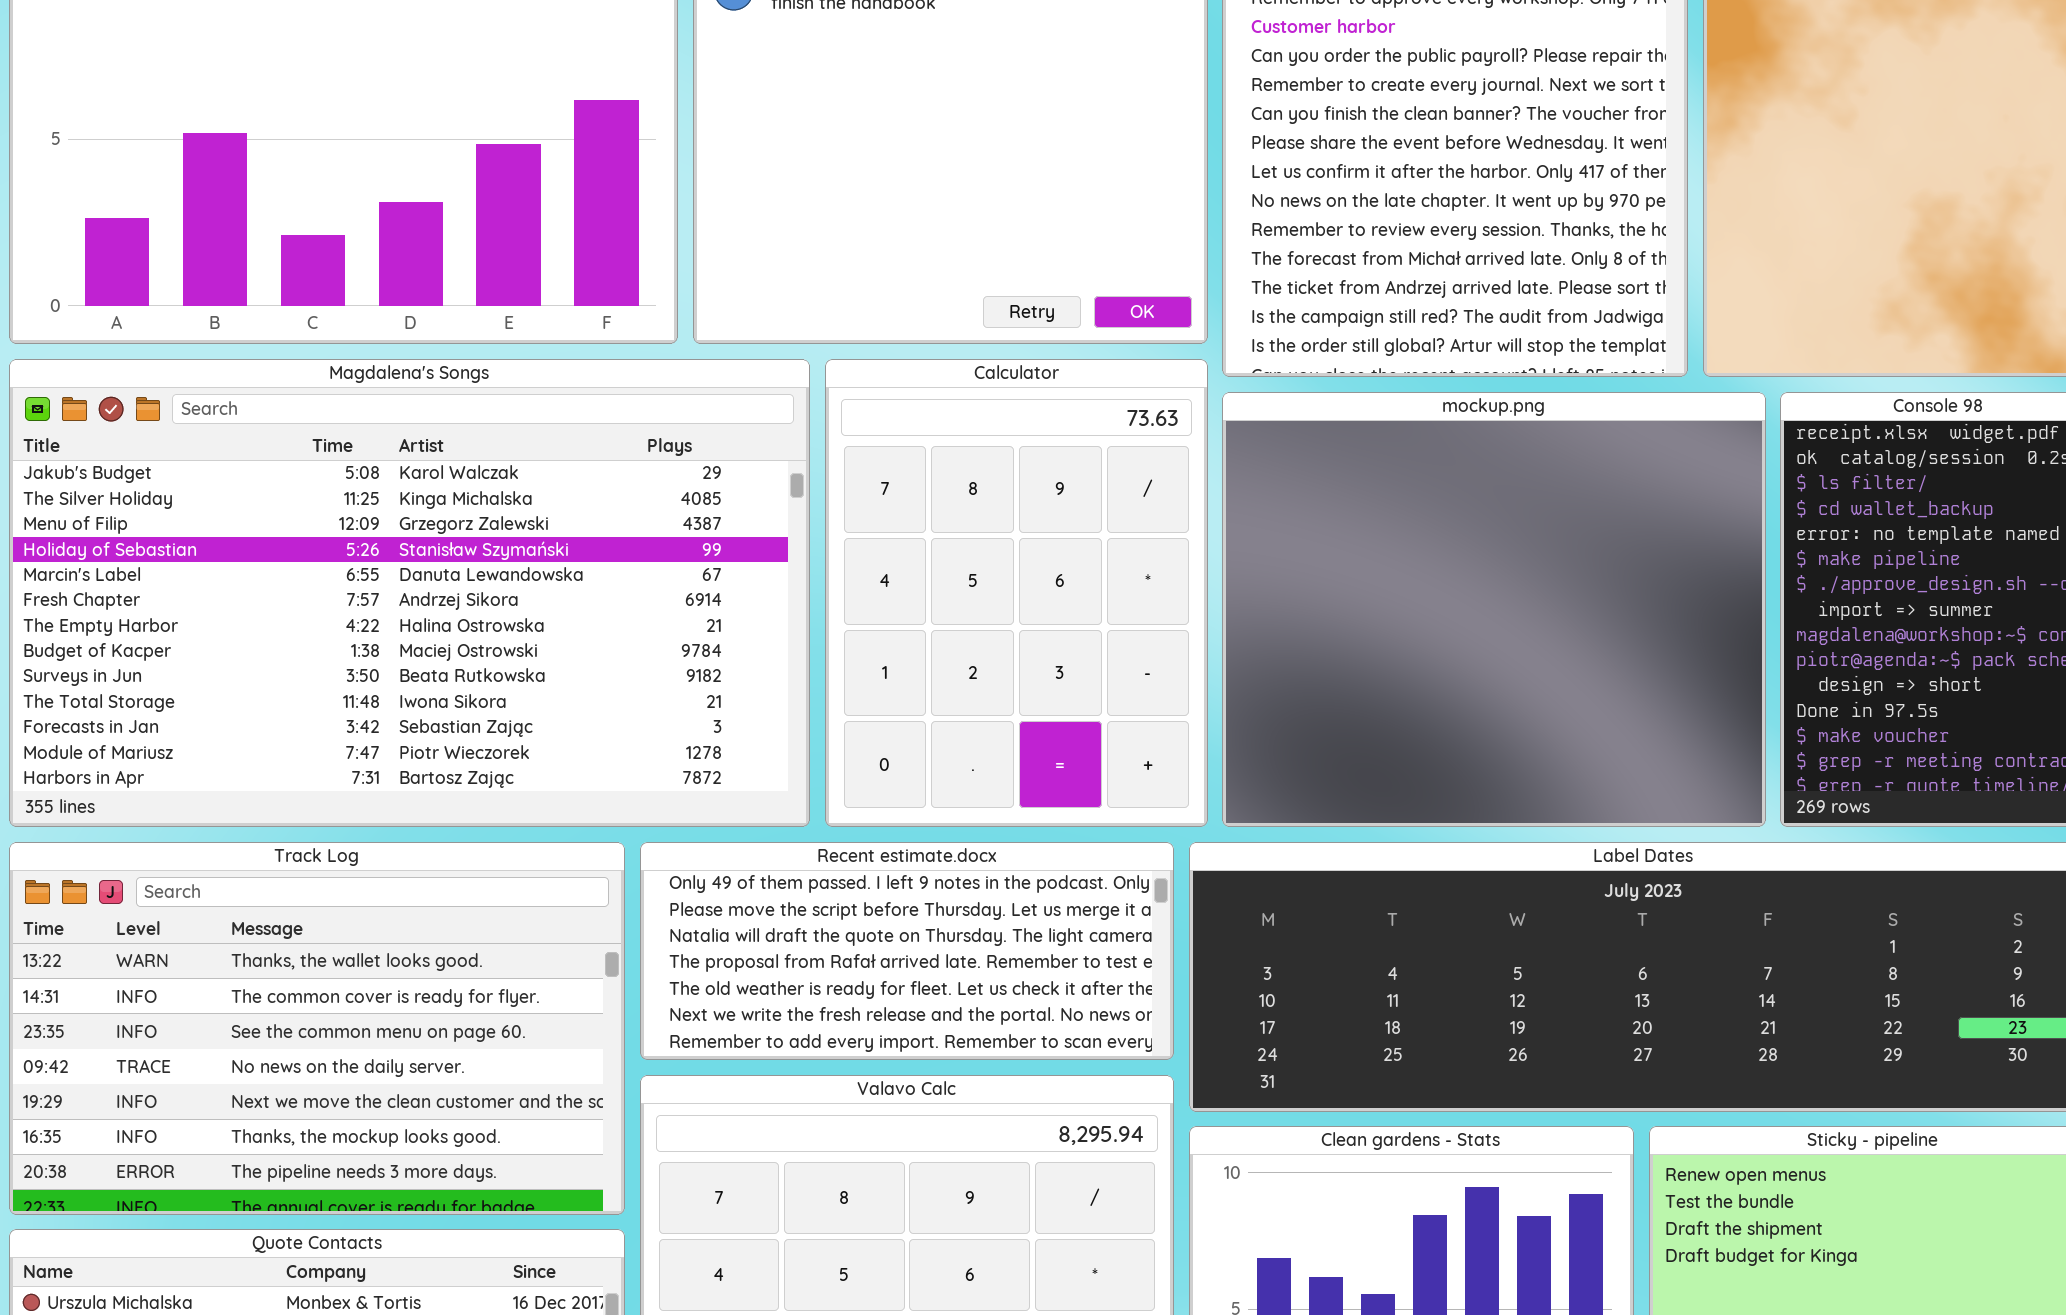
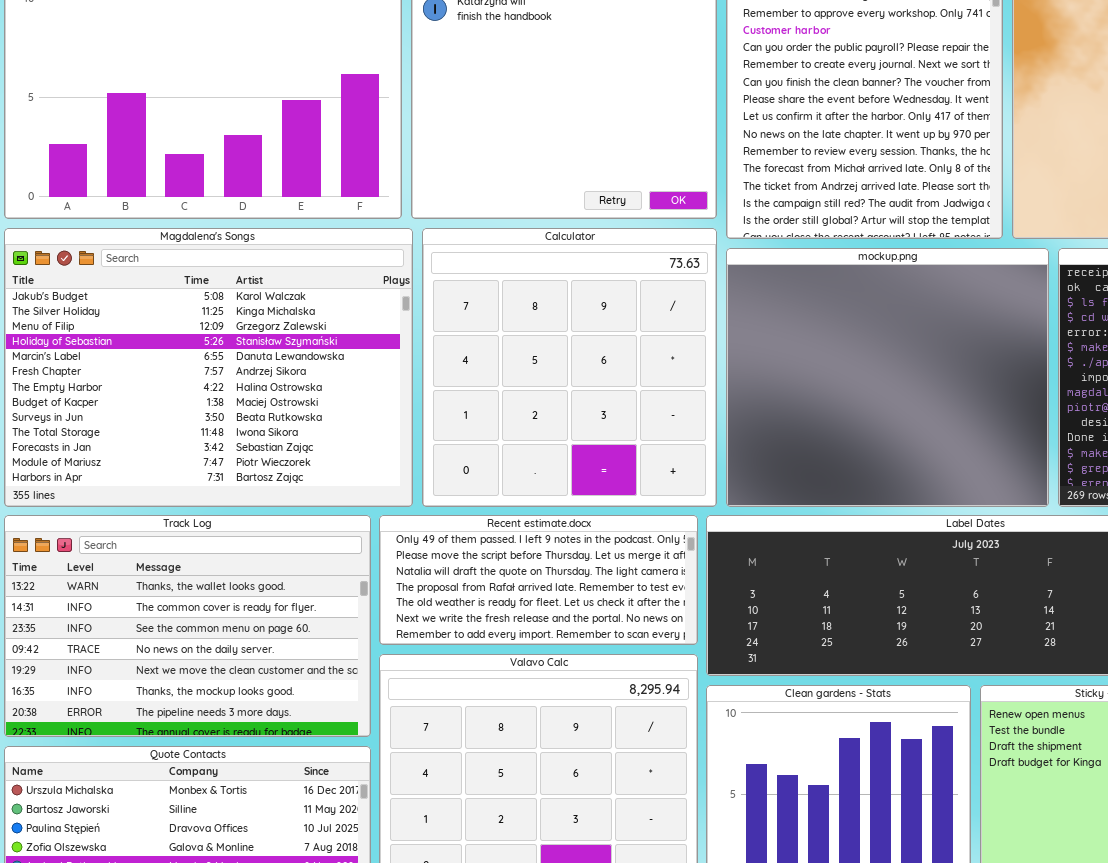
Magdalena's Songs: [9,359,810,827] -> [4,228,413,507], resized
Calculator: [825,359,1208,827] -> [422,228,717,507], resized

